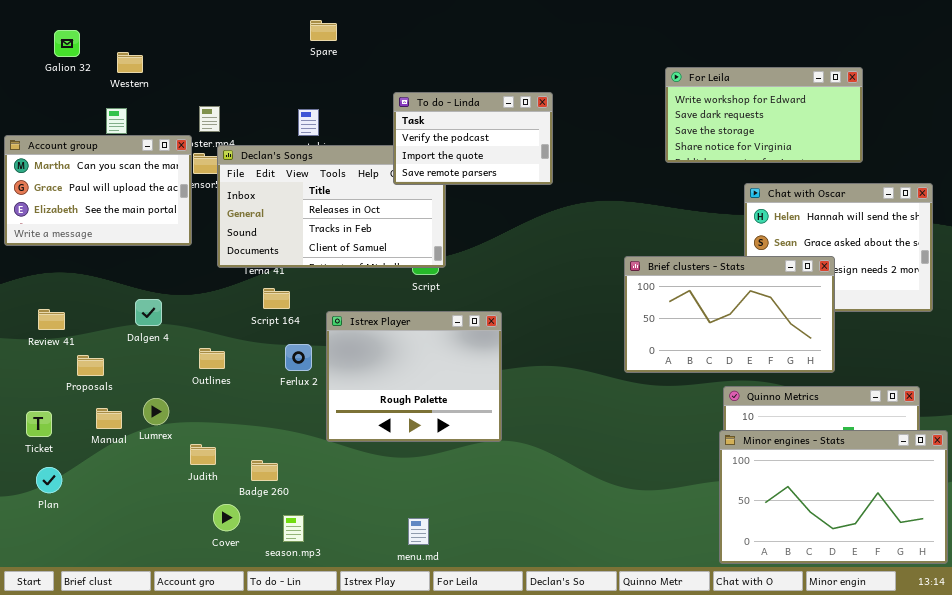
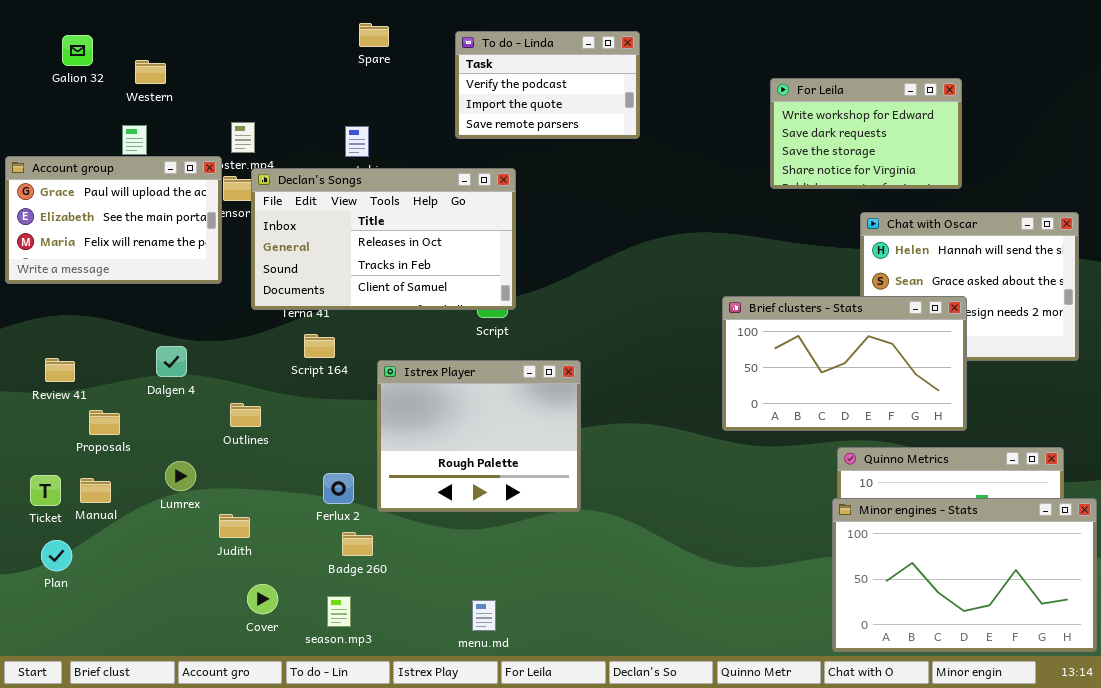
For Leila: [665,67,863,163] -> [770,78,962,189], resized
To do - Linda: [393,92,553,185] -> [455,31,640,139], moved
Account group: [4,135,192,246] -> [5,156,222,284], scrolled down 1 row
Ferlux 2: [285,344,312,371] -> [323,473,354,504], moved
Manual: [96,408,122,429] -> [80,478,111,503], moved
Badge 260: [251,460,278,481] -> [342,532,373,556], moved

